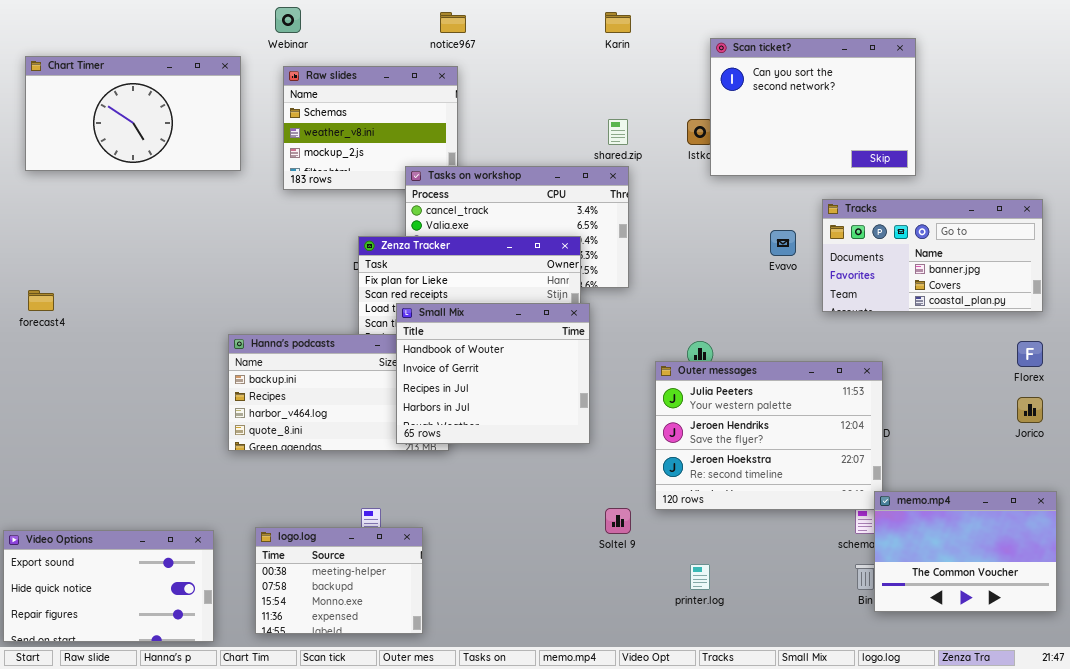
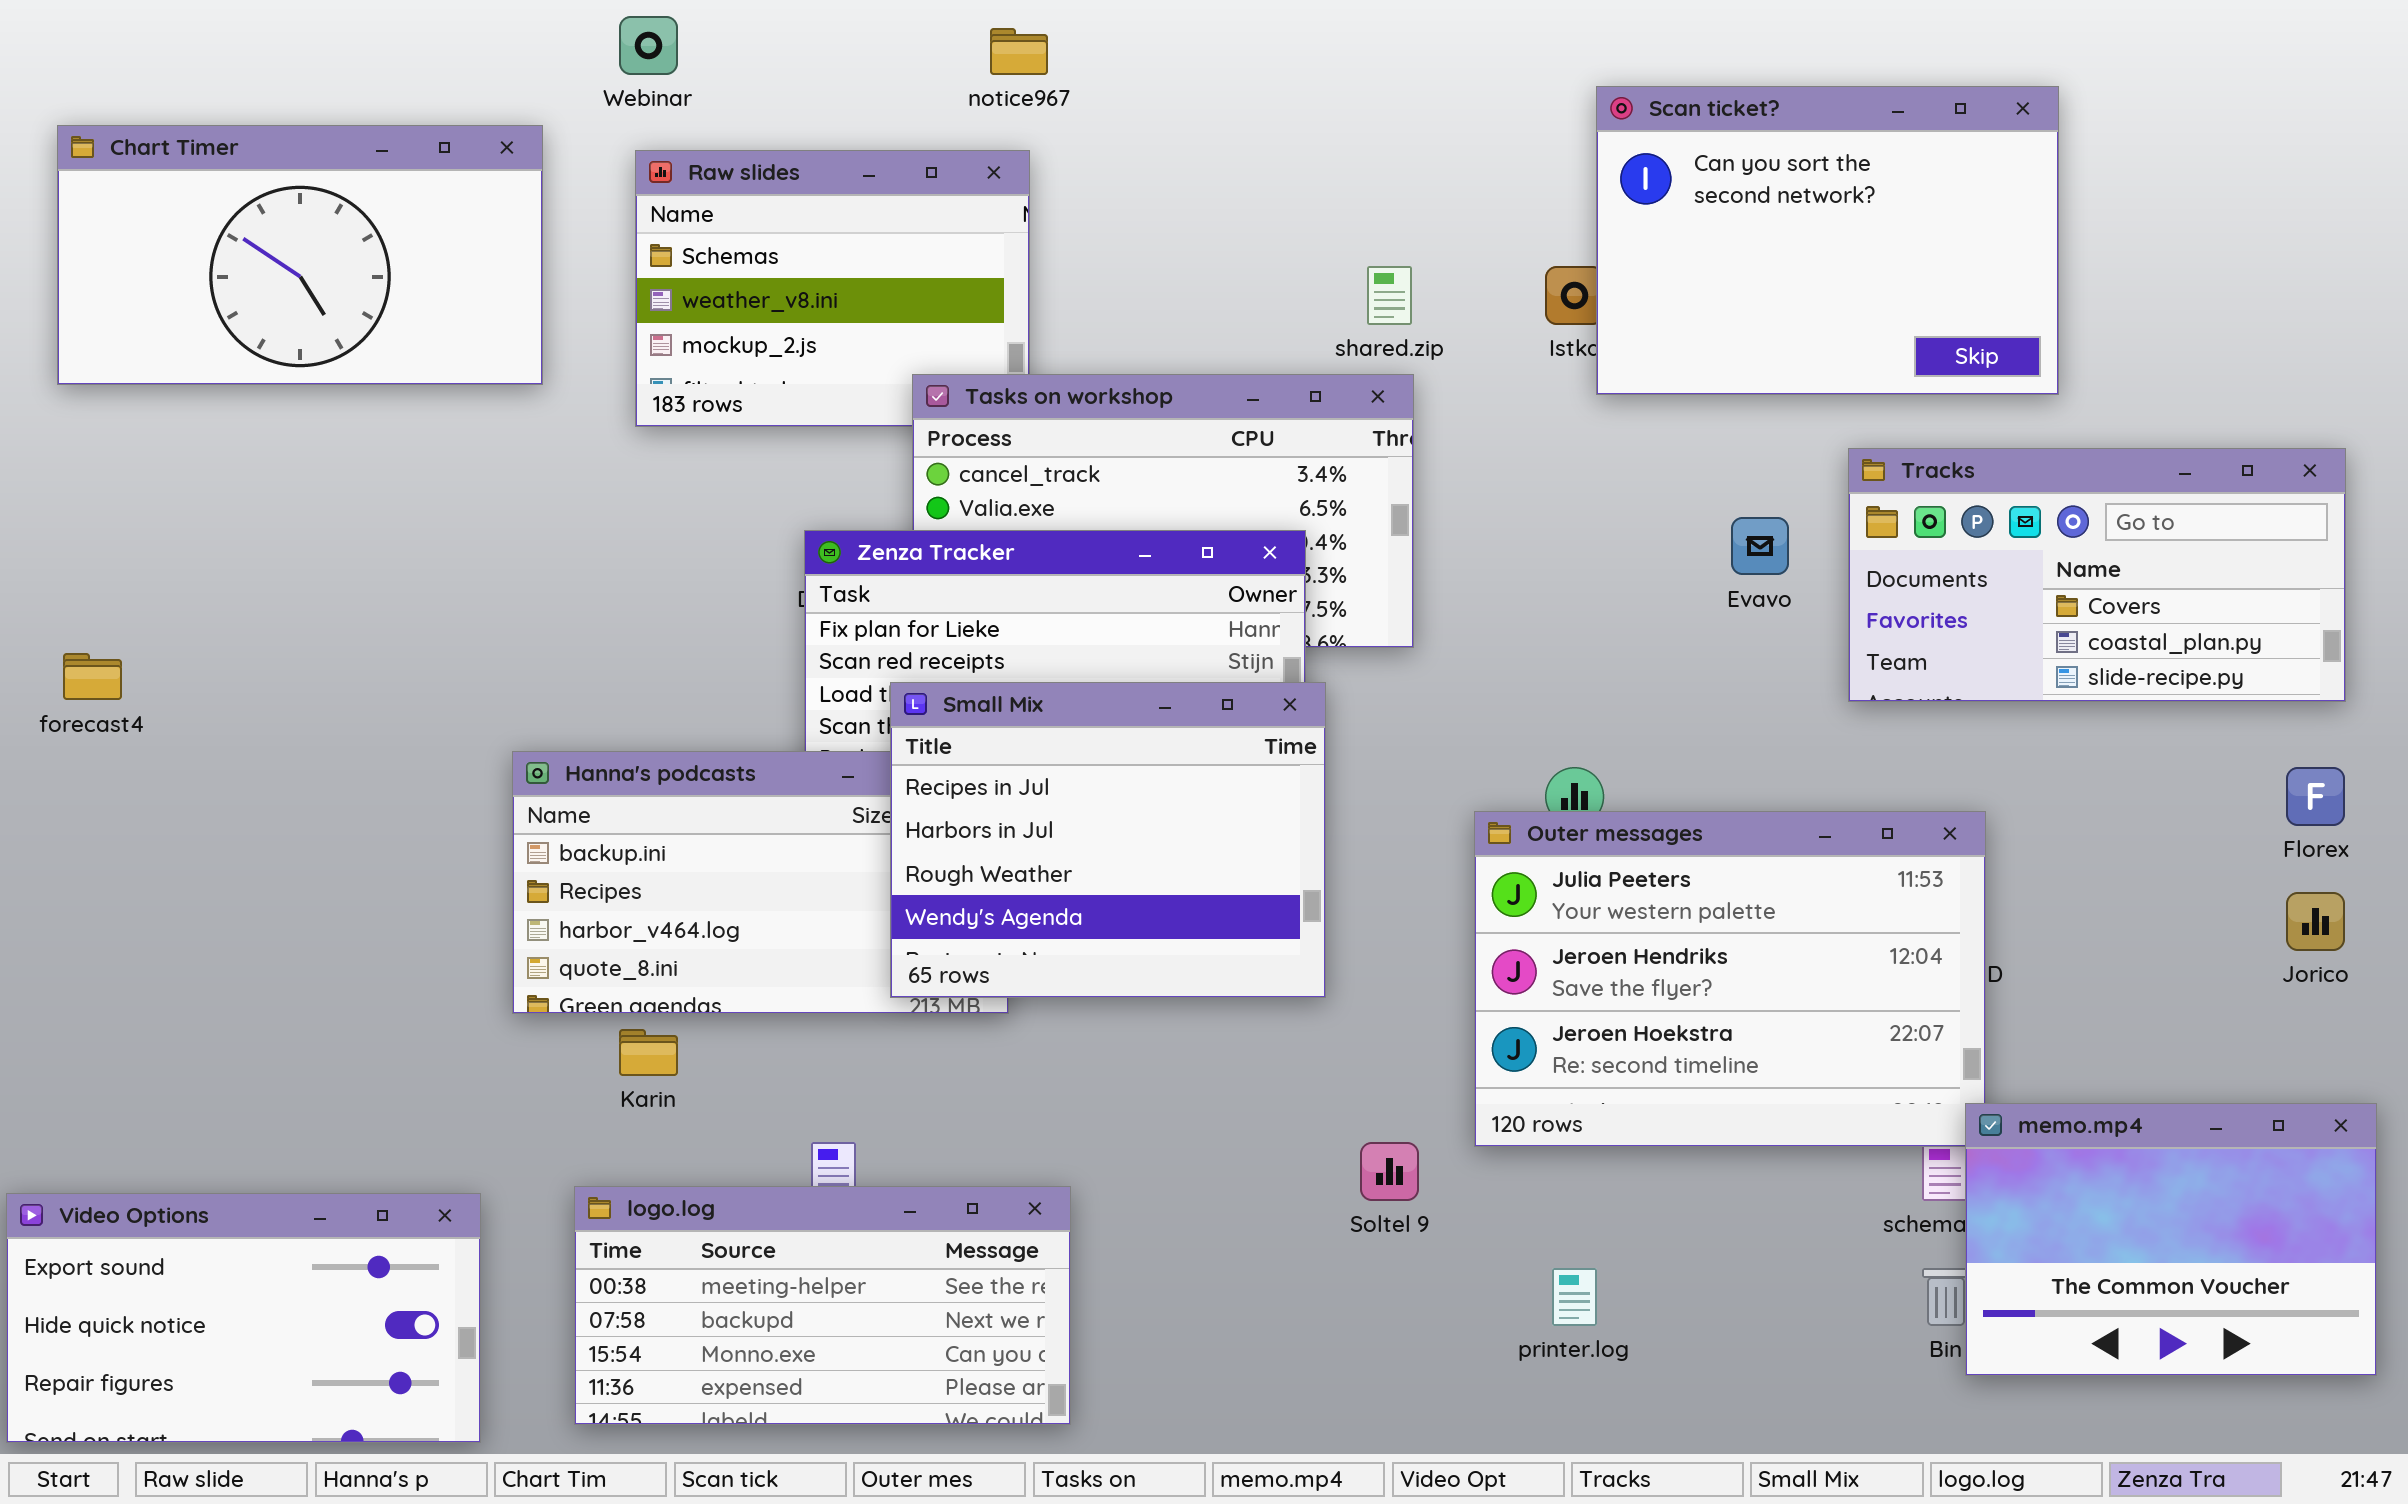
Karin: [605,12,631,33] -> [619,1029,678,1076], moved
Tracks: [822,199,1043,312] -> [1848,448,2346,702], scrolled down 1 row
Small Mix: [396,303,590,444] -> [890,682,1326,998], scrolled down 2 rows
logo.log: [255,527,423,634] -> [574,1186,1071,1425], resized

